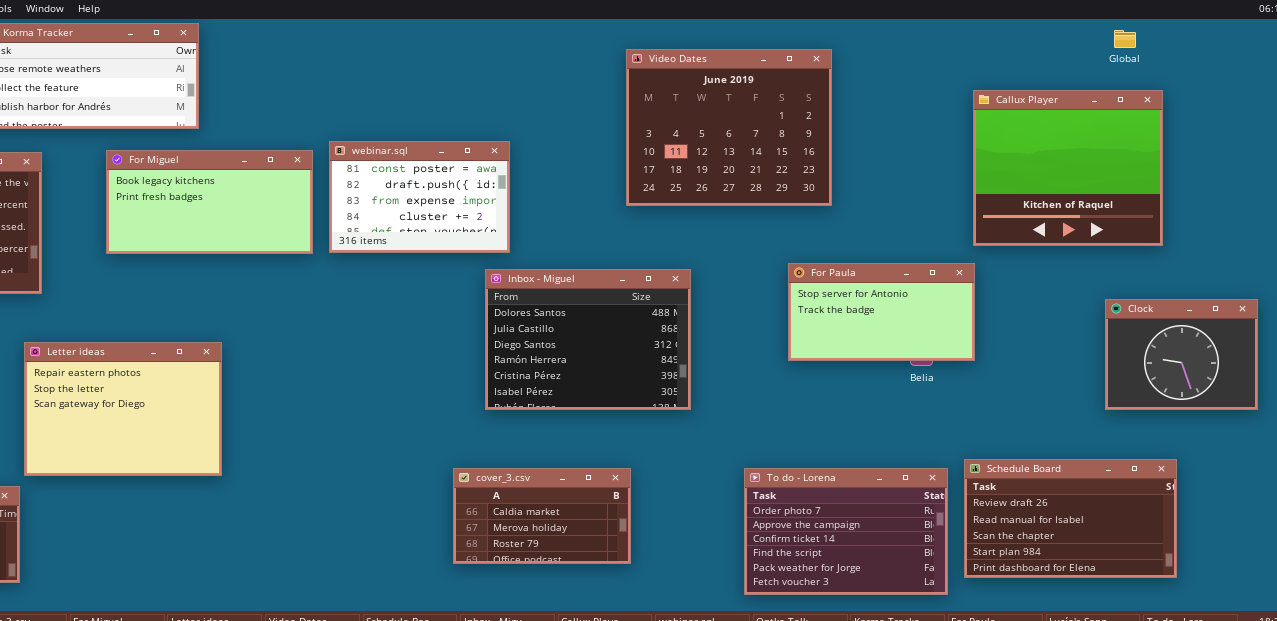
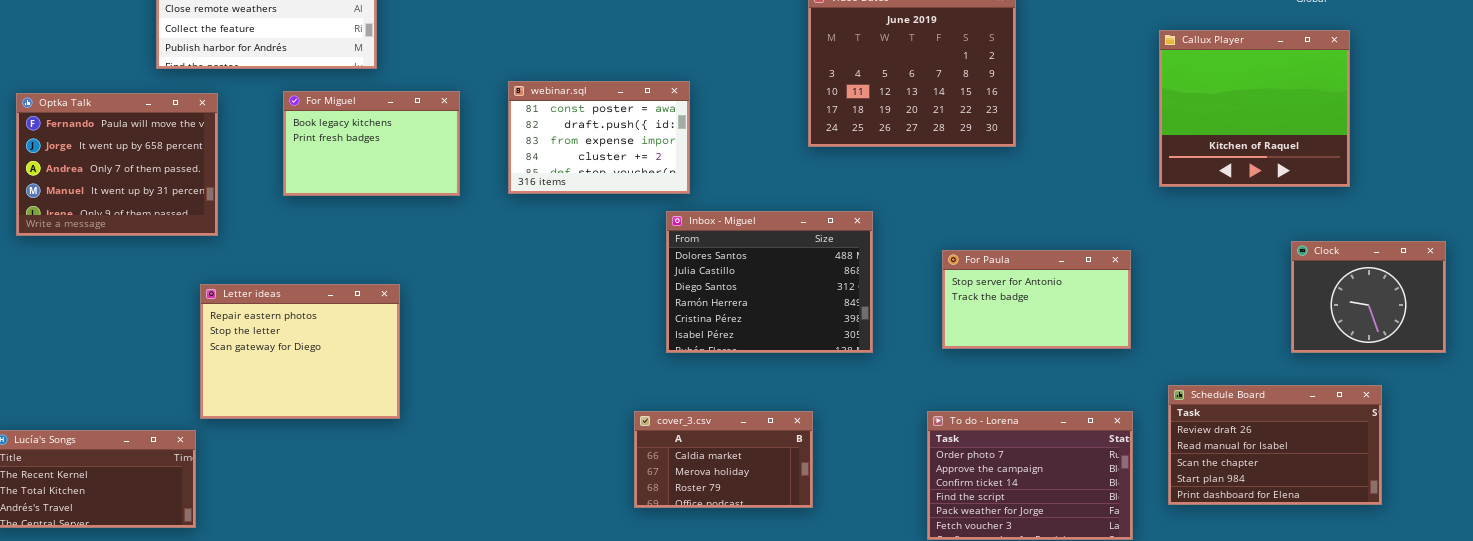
For Miguel: [106,150,313,254] -> [283,91,460,196], resized
For Paula: [788,263,975,361] -> [942,250,1131,349], moved
Schedule Board: [964,459,1177,578] -> [1168,385,1382,505], moved

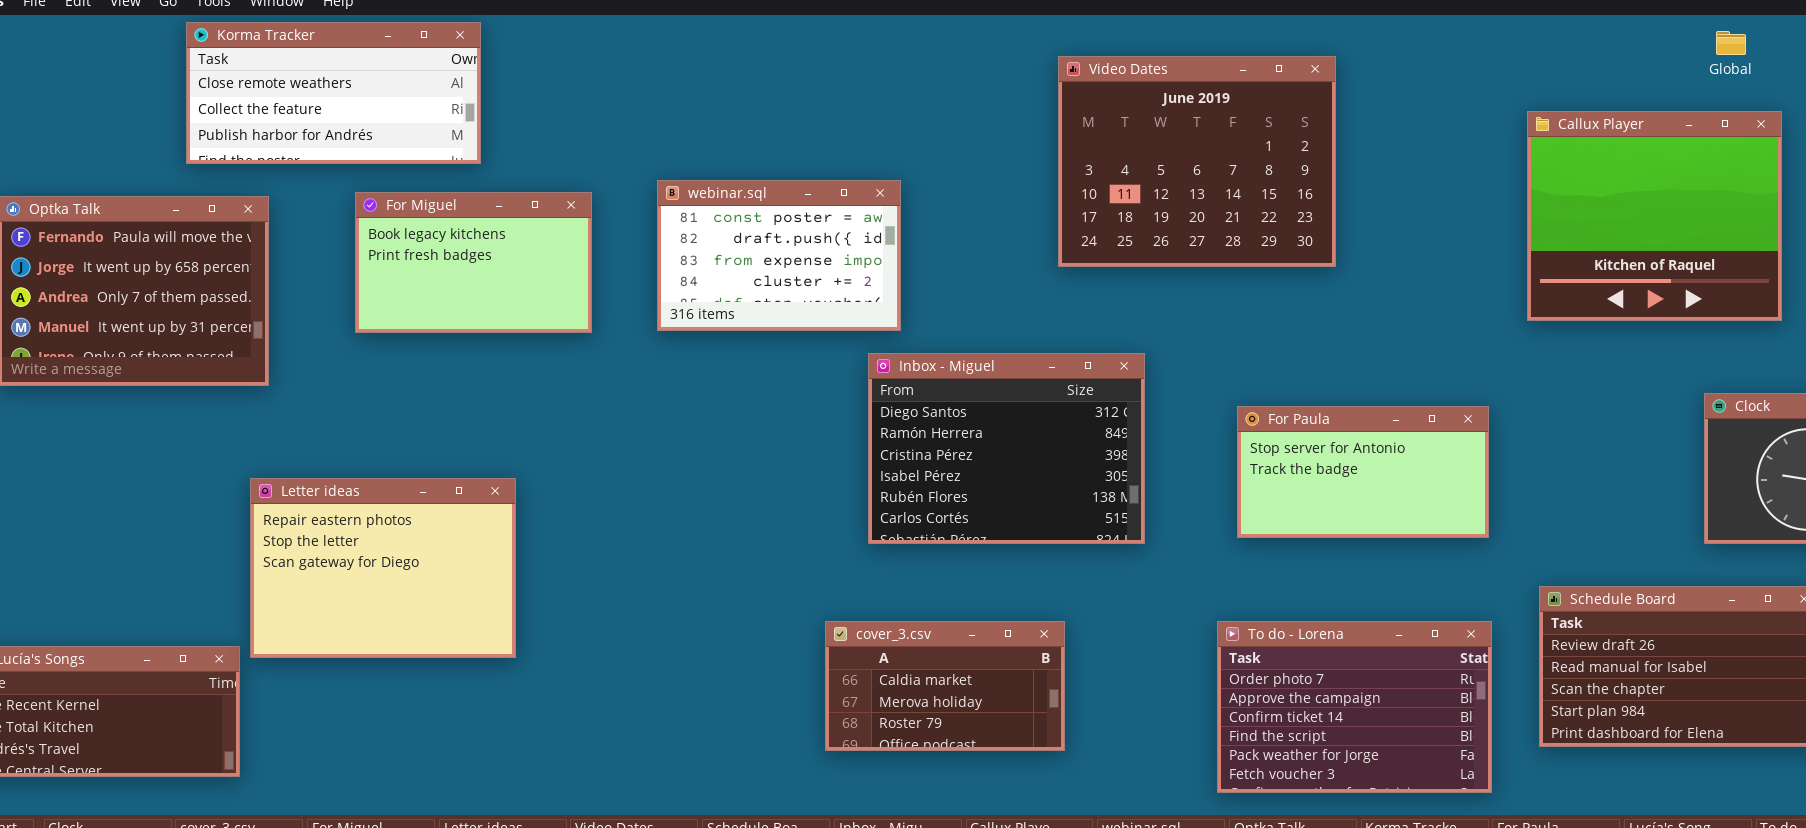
Inbox - Miguel: [666,211,873,353] -> [868,353,1145,544], scrolled down 2 rows
Letter ideas: [200,284,400,419] -> [250,478,516,658], moved

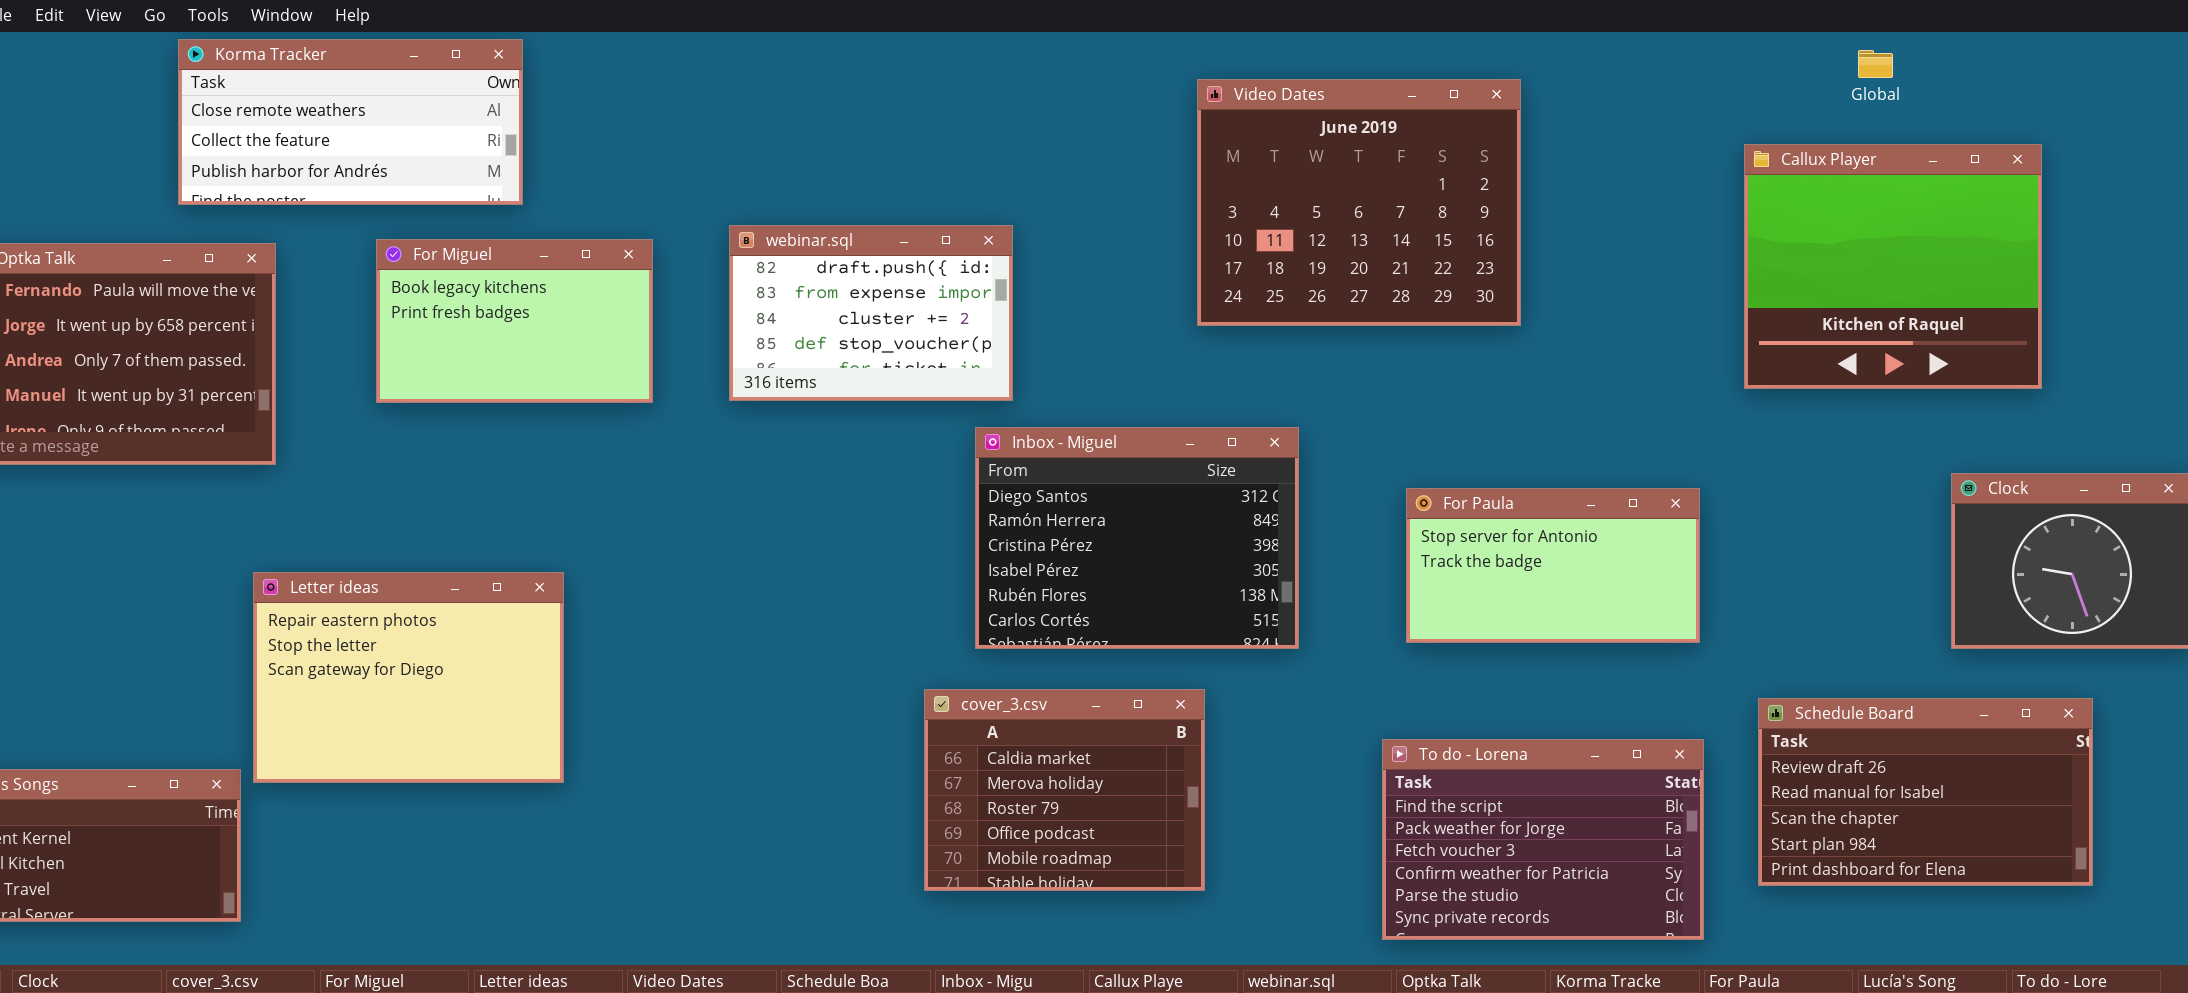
Global: [1716,31,1746,55] -> [1858,50,1893,78], moved
webinar.sql: [657,180,901,331] -> [729,225,1013,401], scrolled down 1 row
cover_3.csv: [825,621,1065,751] -> [924,689,1205,891], resized
To do - Lorena: [1217,621,1492,793] -> [1382,739,1704,940], scrolled down 3 rows

